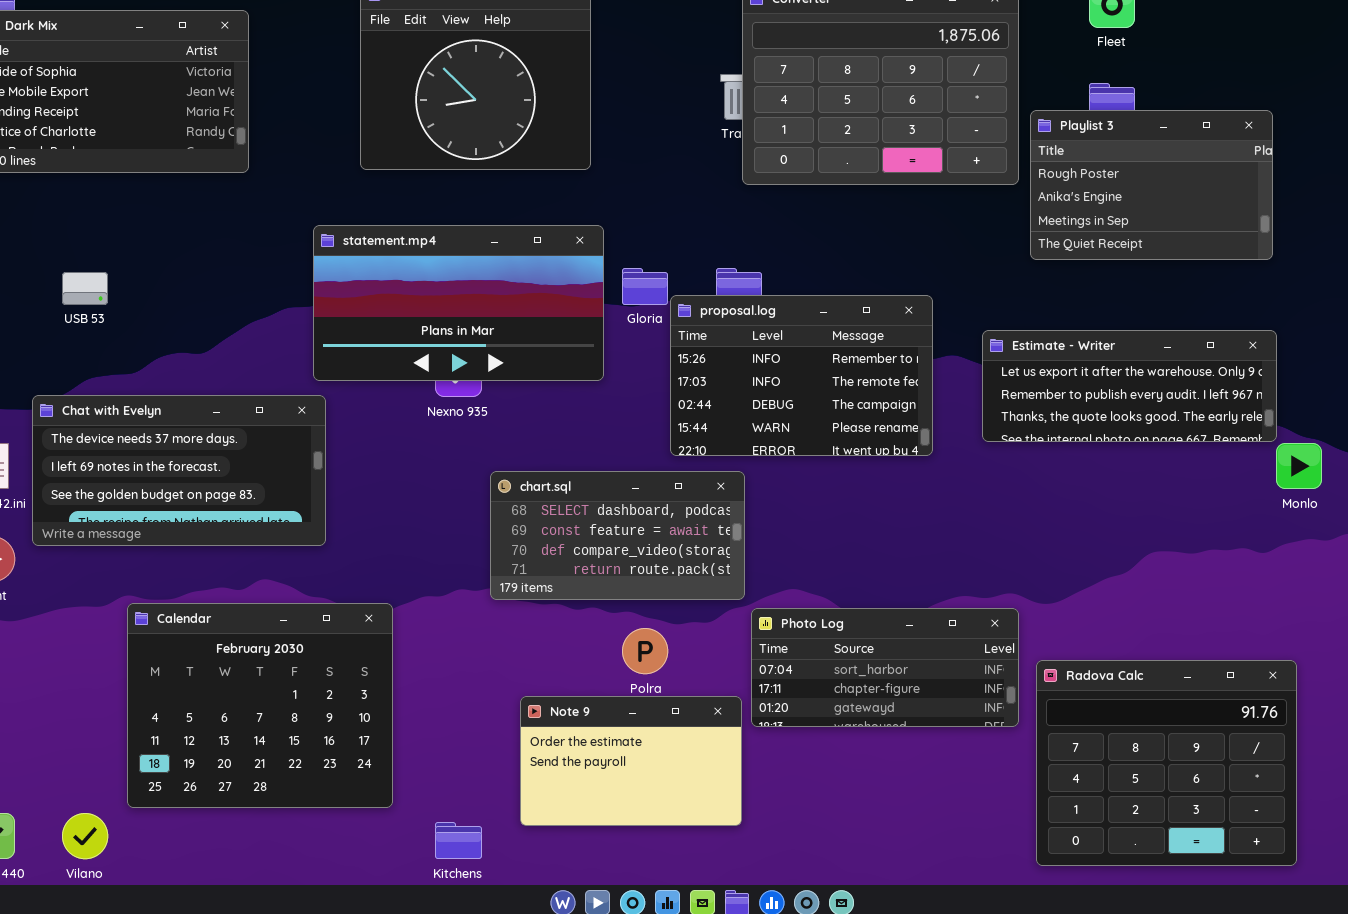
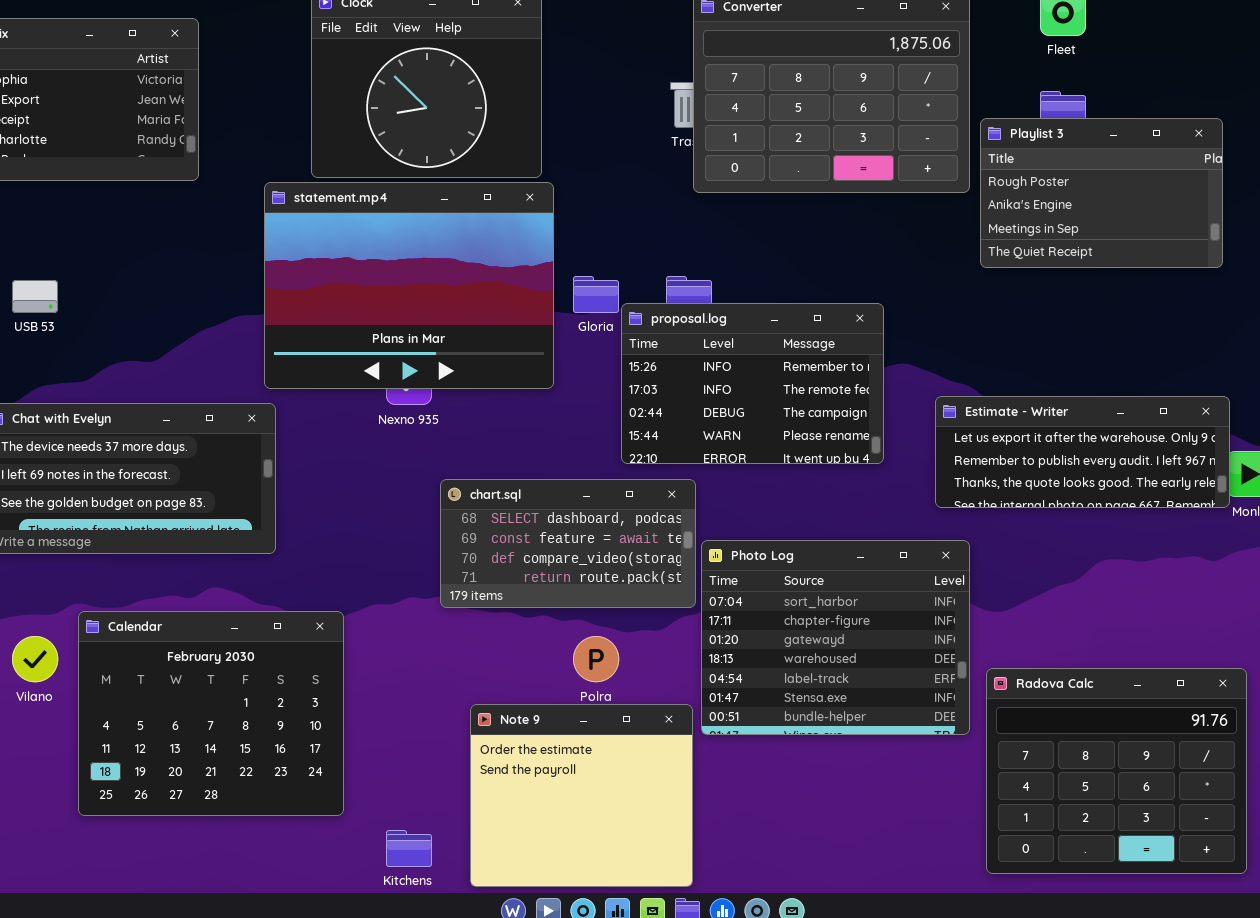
statement.mp4: [313,225,604,381] -> [264,182,554,389], resized
Estimate - Writer: [982,330,1277,442] -> [935,396,1230,508], moved
Photo Log: [751,608,1019,727] -> [701,540,970,735], resized
Note 9: [520,696,742,826] -> [470,704,693,887], resized
Vilano: [62,813,108,859] -> [12,636,58,682], moved

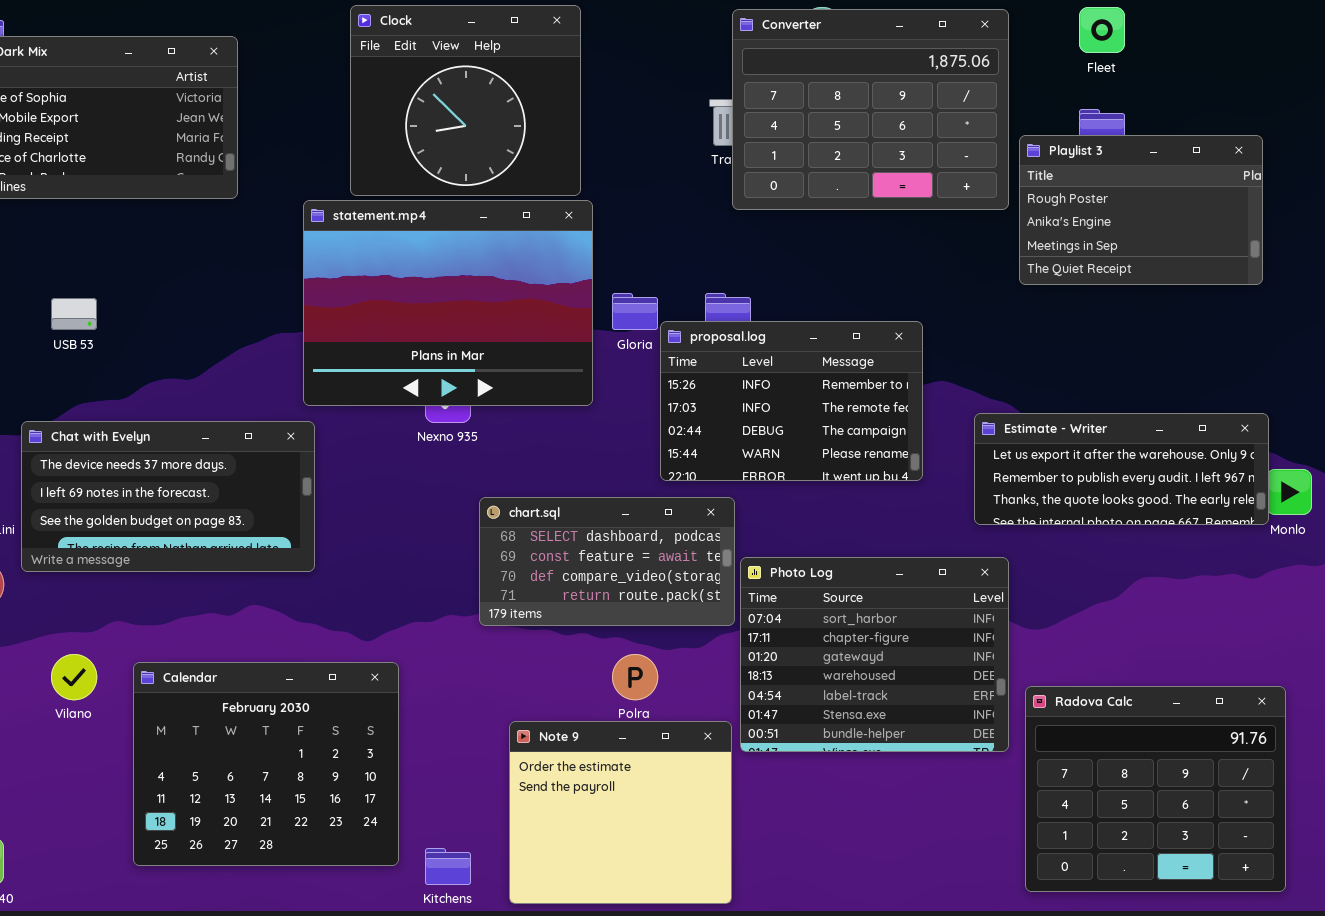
Calendar: [78,611,344,816] -> [133,662,399,866], moved

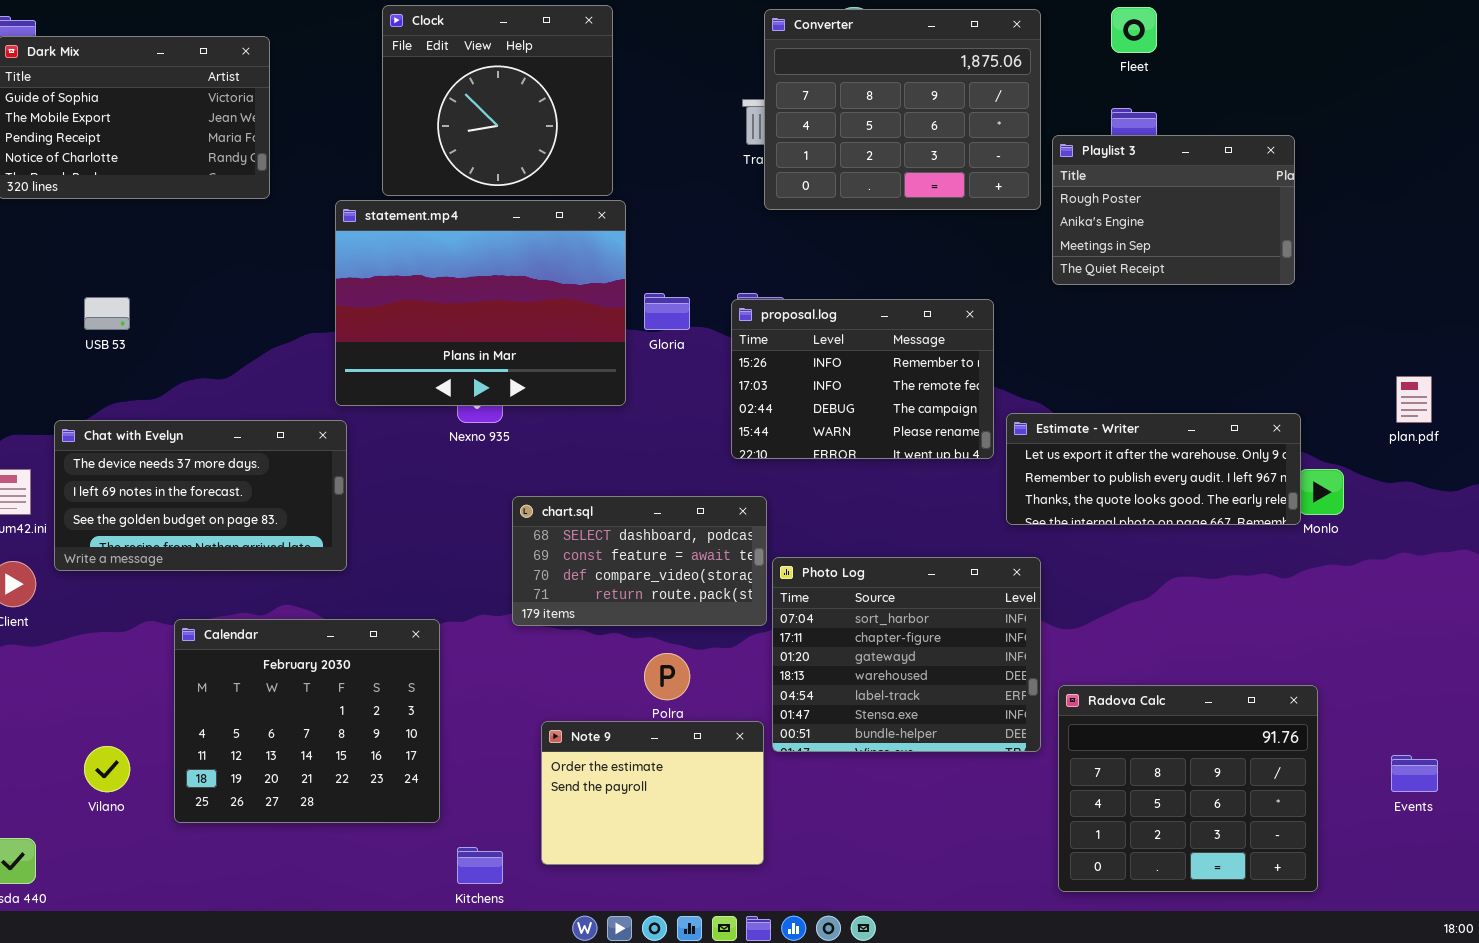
proposal.log: [660,321,923,481] -> [731,299,994,459], moved
Vilano: [51,654,97,700] -> [84,746,130,792], moved
Calendar: [133,662,399,866] -> [174,619,440,823], moved
Note 9: [509,721,732,904] -> [541,721,764,865], resized

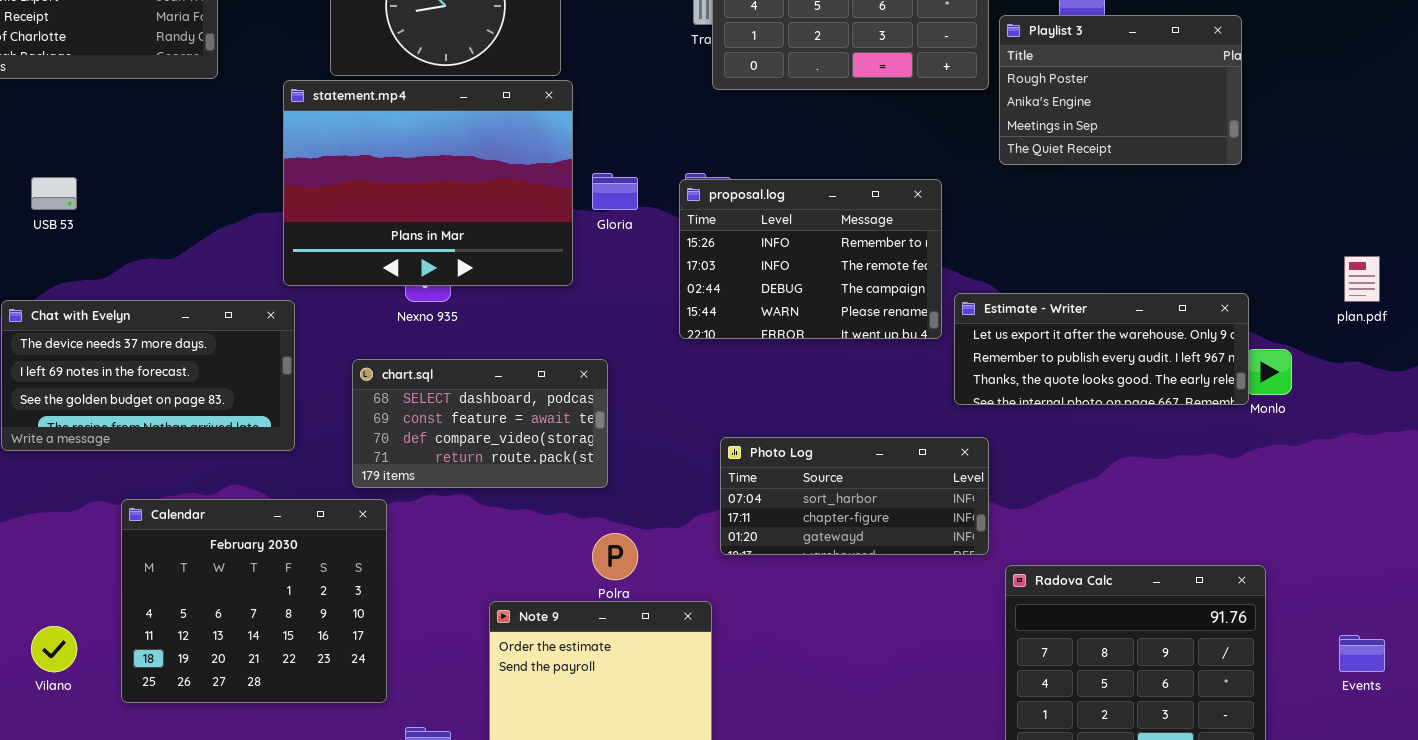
chart.sql: [512,496,767,626] -> [352,359,608,488], moved
Photo Log: [772,557,1041,752] -> [720,437,989,555], resized

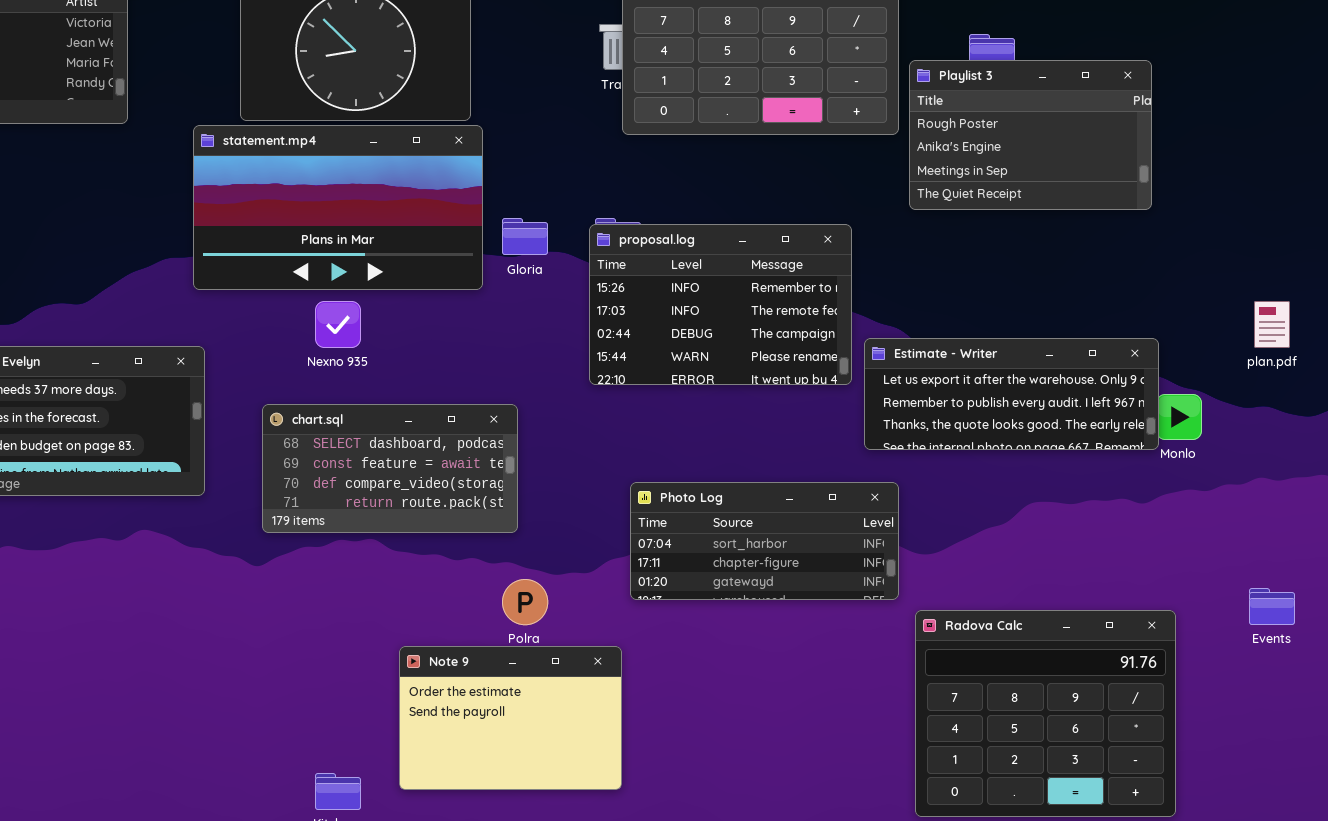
statement.mp4: [283,80,573,286] -> [193,125,483,290], resized
Calendar: [121,499,387,703] -> none, closed
Events: [1339,635,1385,672] -> [1249,588,1295,625], moved

